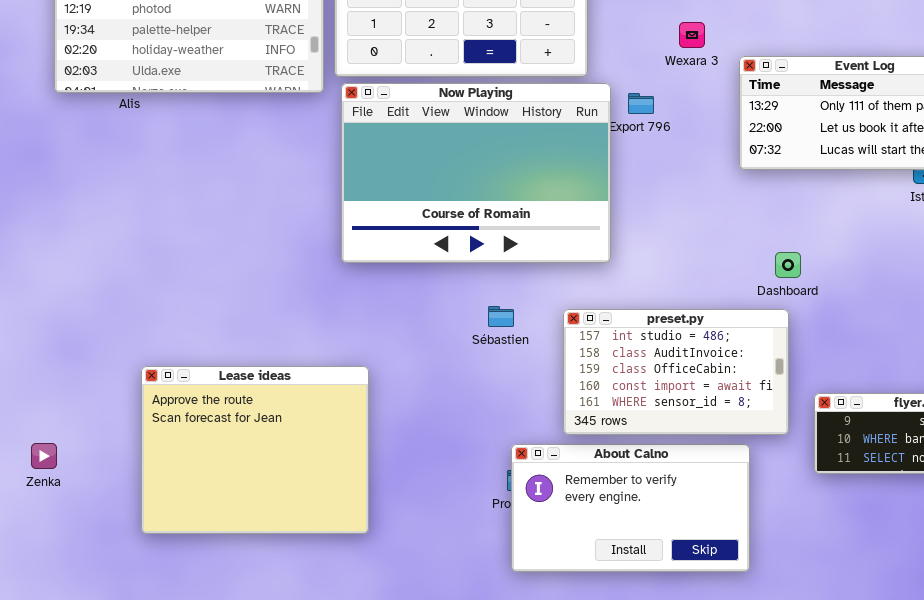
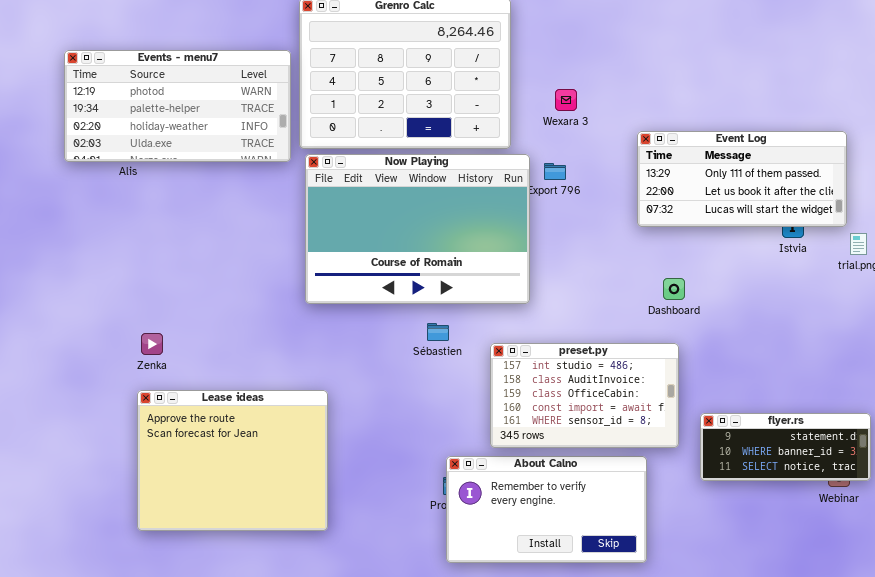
Wexara 3: [679,22,705,48] -> [555,89,577,111], moved
Dashboard: [775,252,801,278] -> [663,278,685,300], moved
Sébastien: [488,306,514,327] -> [427,323,449,341], moved
Zenka: [31,443,57,469] -> [141,333,163,355], moved

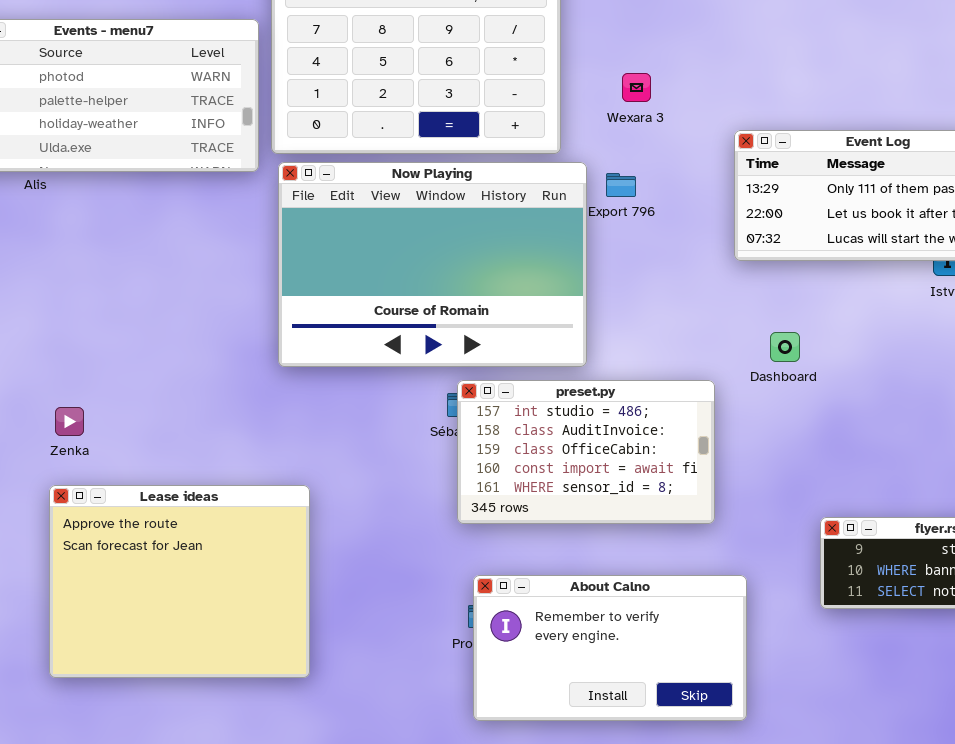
preset.py: [490,343,679,448] -> [457,380,715,524], moved

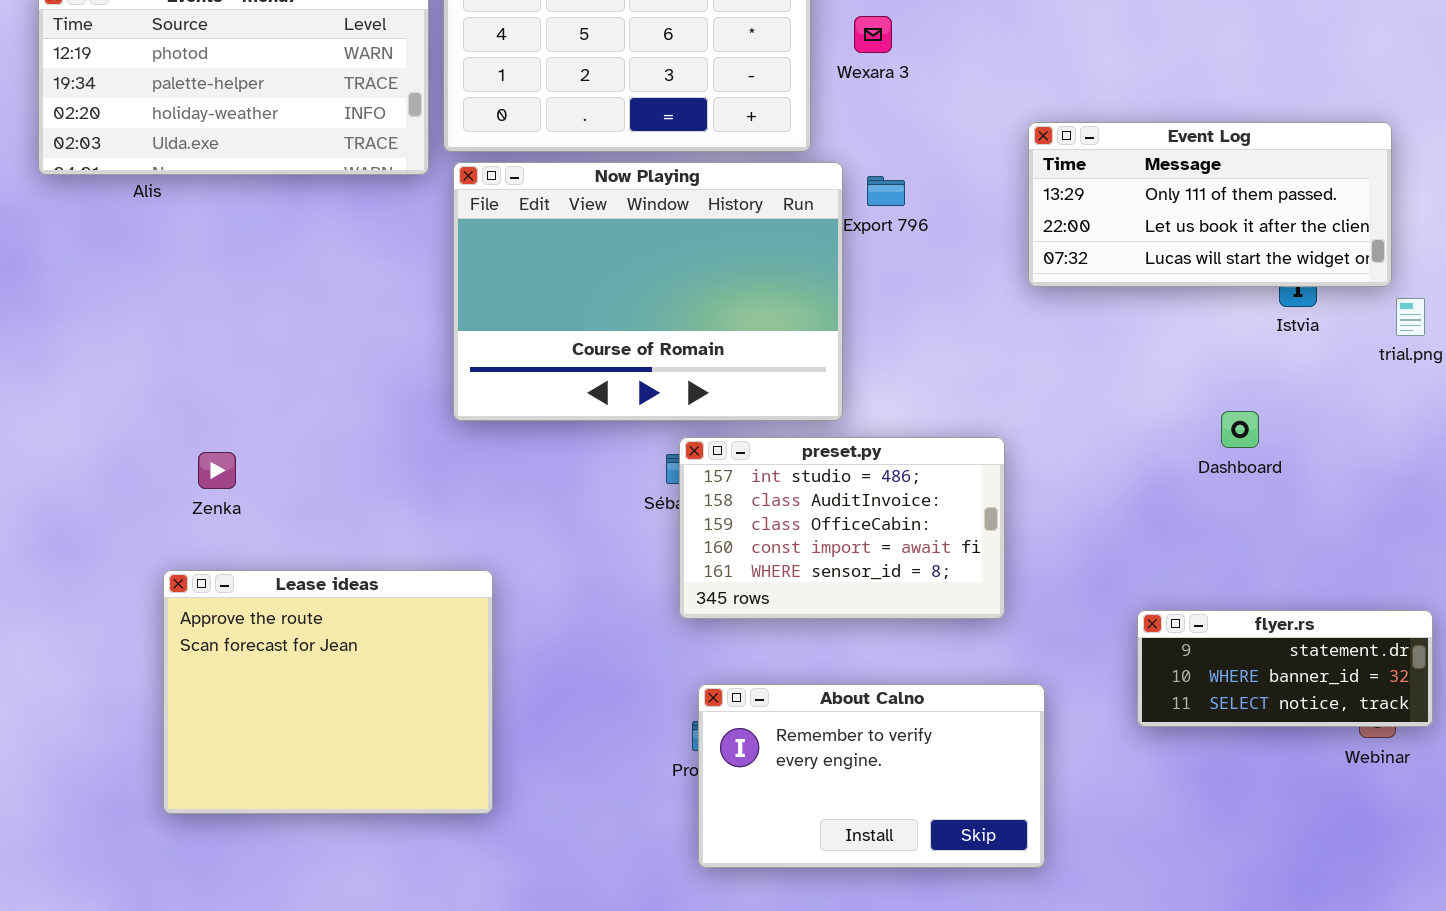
Wexara 3: [622,73,651,102] -> [854,16,892,53], moved
Dashboard: [770,332,800,362] -> [1221,411,1259,448], moved
Zenka: [55,407,84,436] -> [198,452,236,489], moved

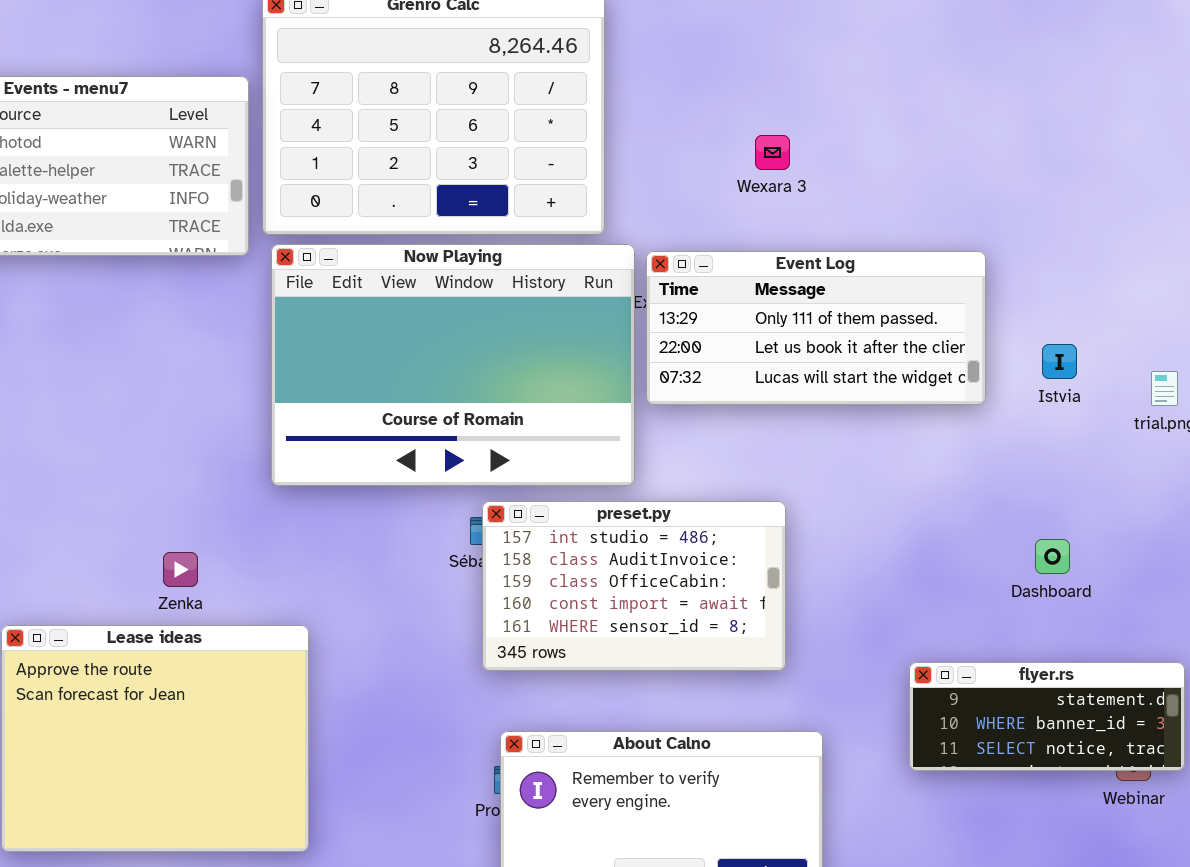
Wexara 3: [854,16,892,53] -> [755,135,790,170], moved
Event Log: [1028,122,1392,287] -> [646,251,986,405], moved
Dashboard: [1221,411,1259,448] -> [1035,539,1070,574], moved
Zenka: [198,452,236,489] -> [163,552,198,587], moved

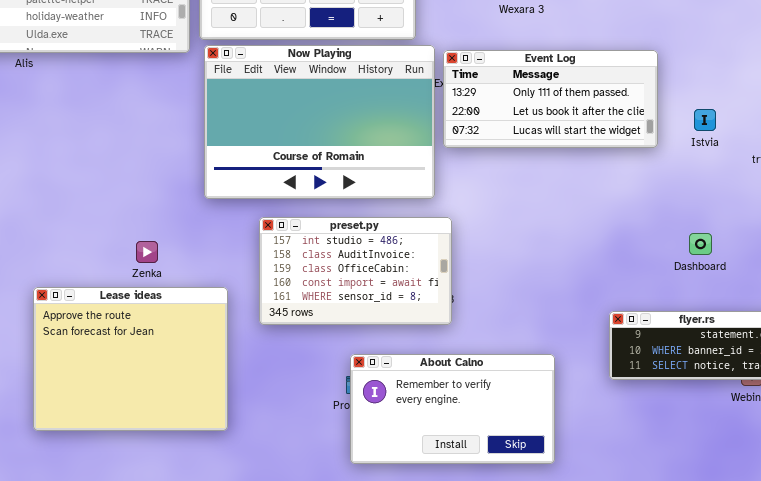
preset.py: [482,501,786,671] -> [259,217,452,325], moved

